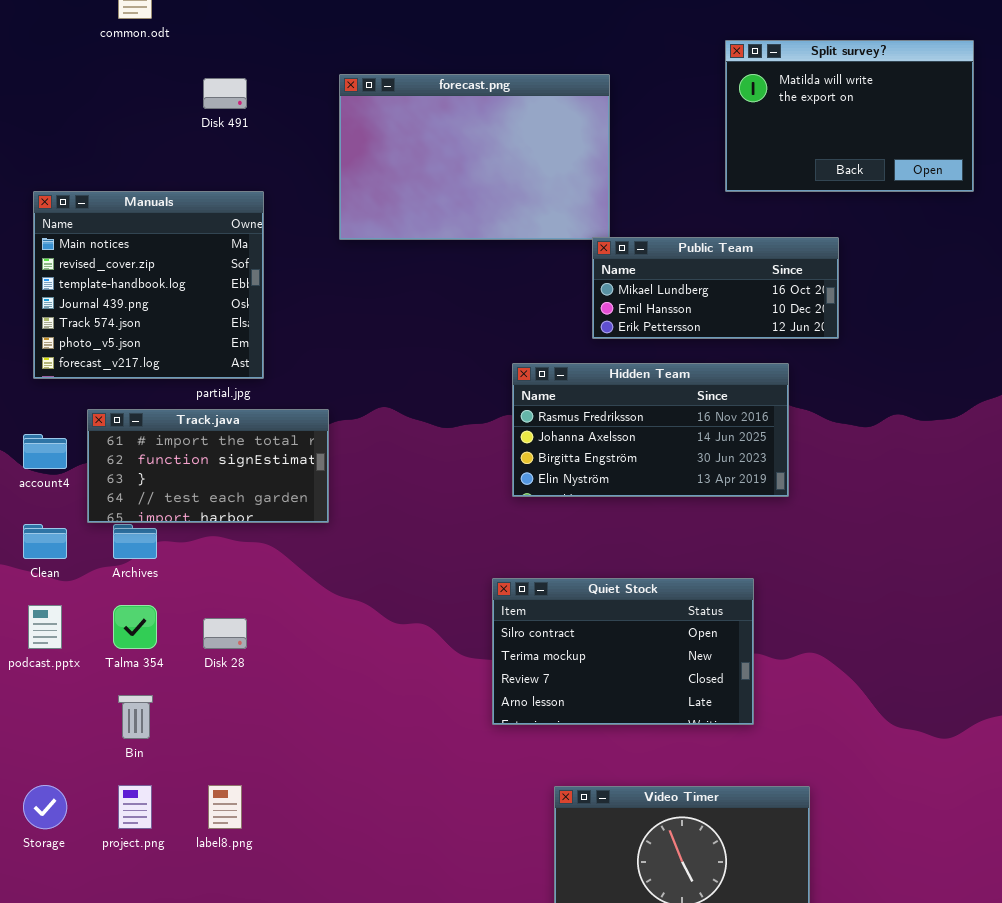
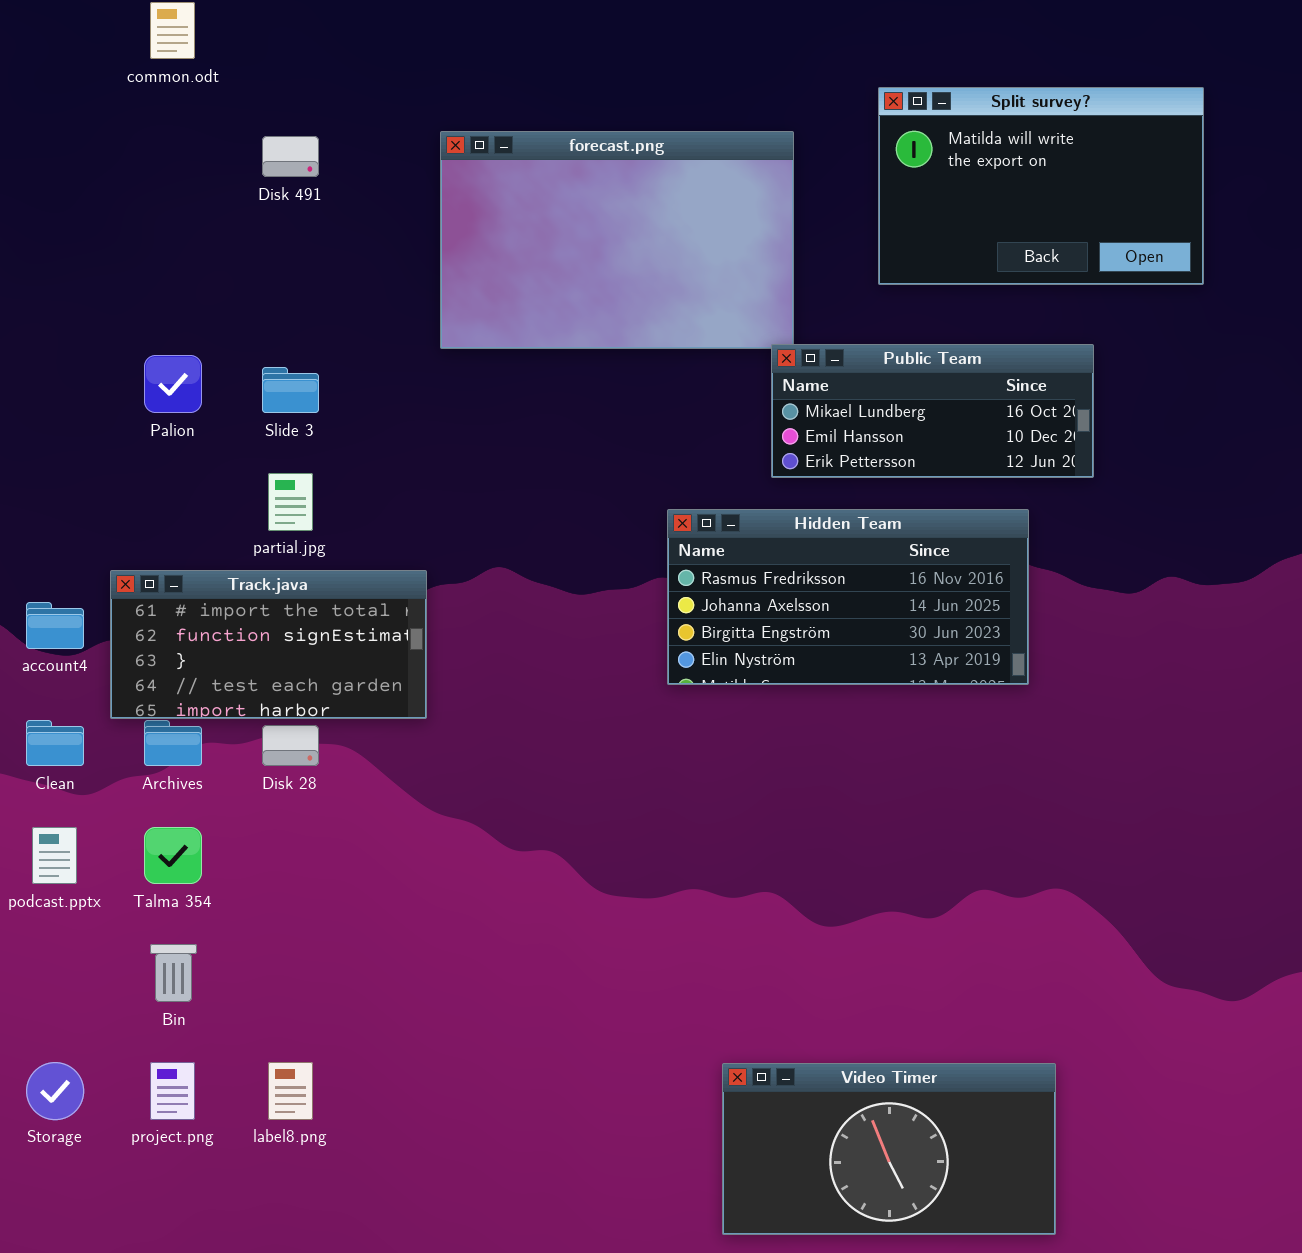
Split survey?: [725,40,974,192] -> [878,87,1204,285], moved
Manuals: [33,191,264,379] -> none, closed
Quiet Stock: [492,578,754,725] -> none, closed
Disk 28: [203,618,247,649] -> [262,725,319,766], moved

